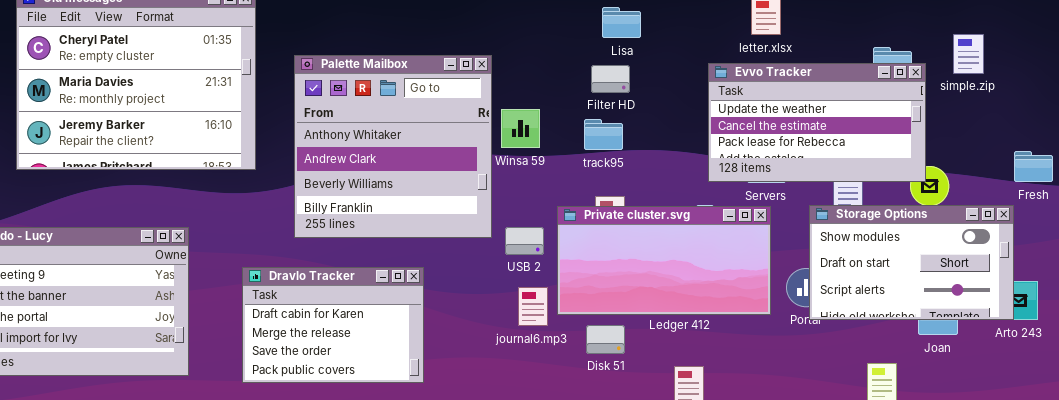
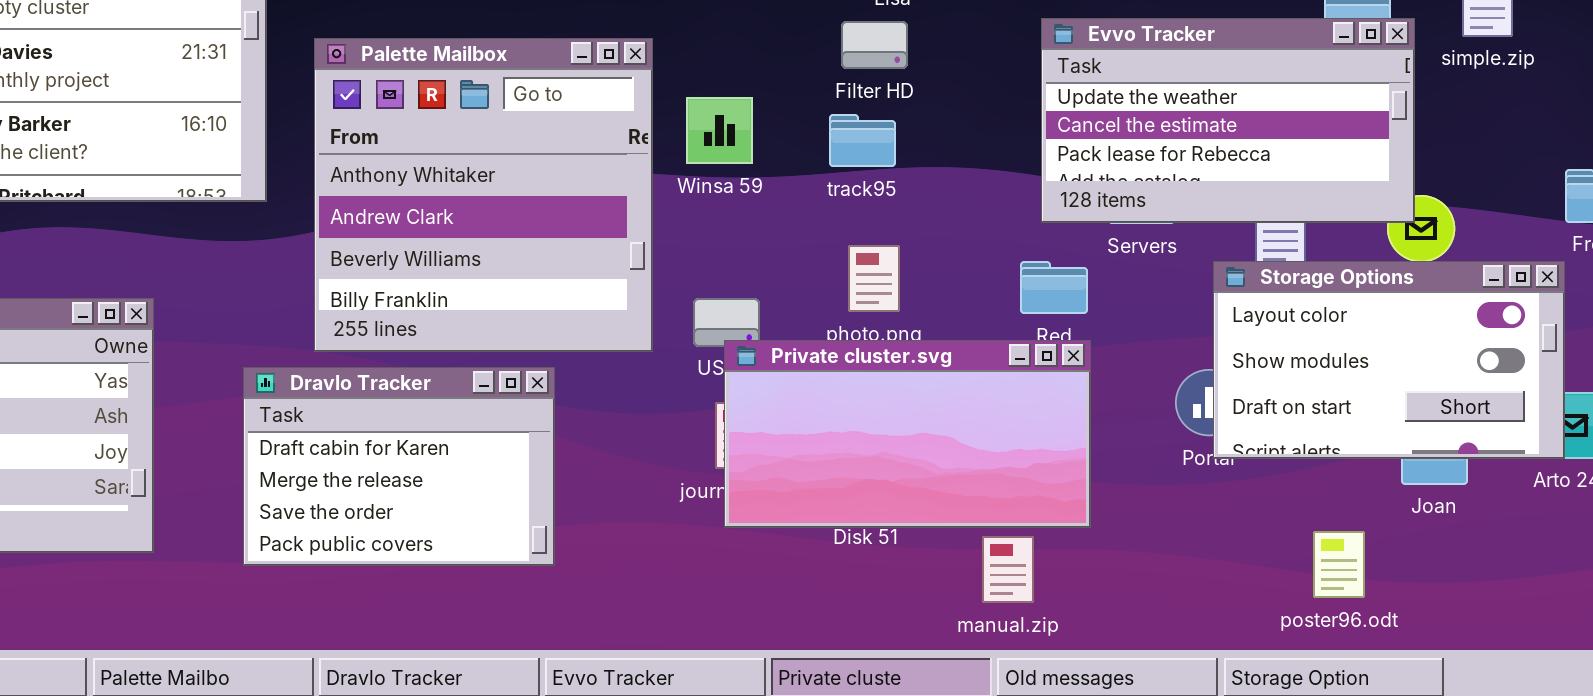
Palette Mailbox: [294,55,492,238] -> [314,38,653,352], moved
Storage Options: [809,205,1014,320] -> [1213,261,1565,459], scrolled up 1 row
Private cluster.svg: [557,206,771,315] -> [724,340,1091,528], moved

